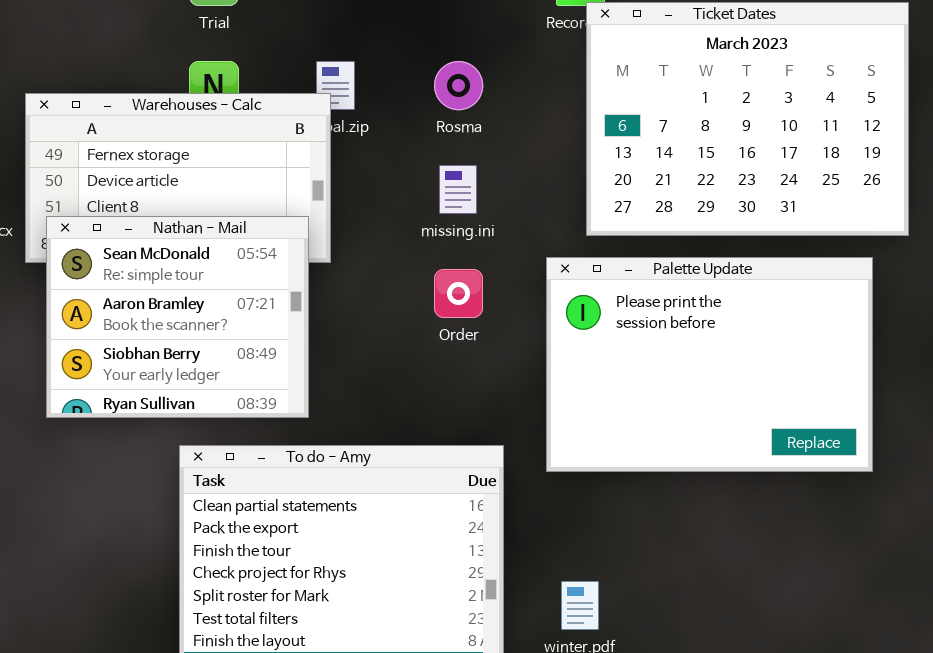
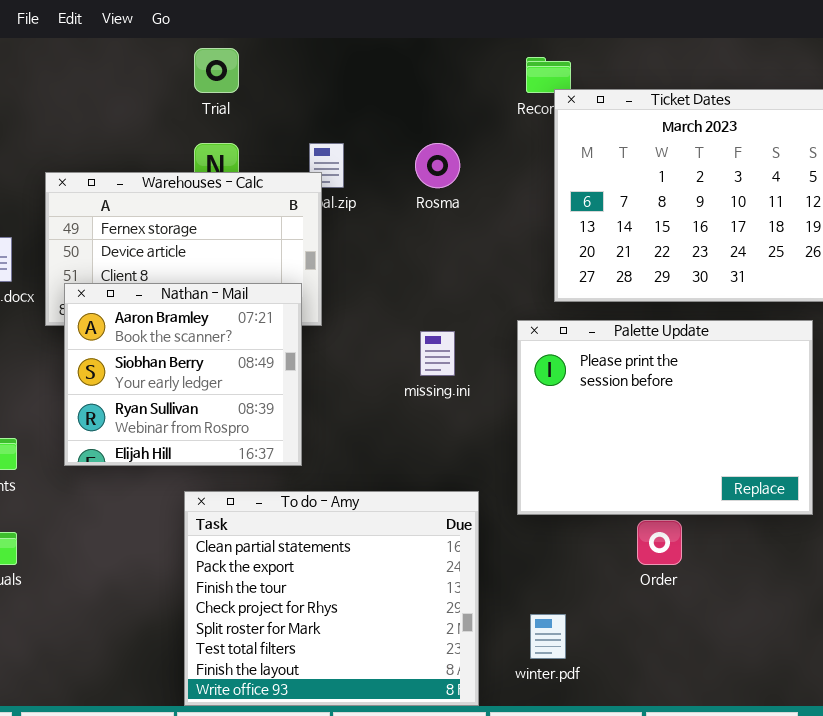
missing.ini: [439,165,477,214] -> [420,331,455,376], moved
Nathan - Mail: [46,216,309,418] -> [64,283,302,466], scrolled down 1 row
Order: [434,269,483,318] -> [637,520,682,565], moved

